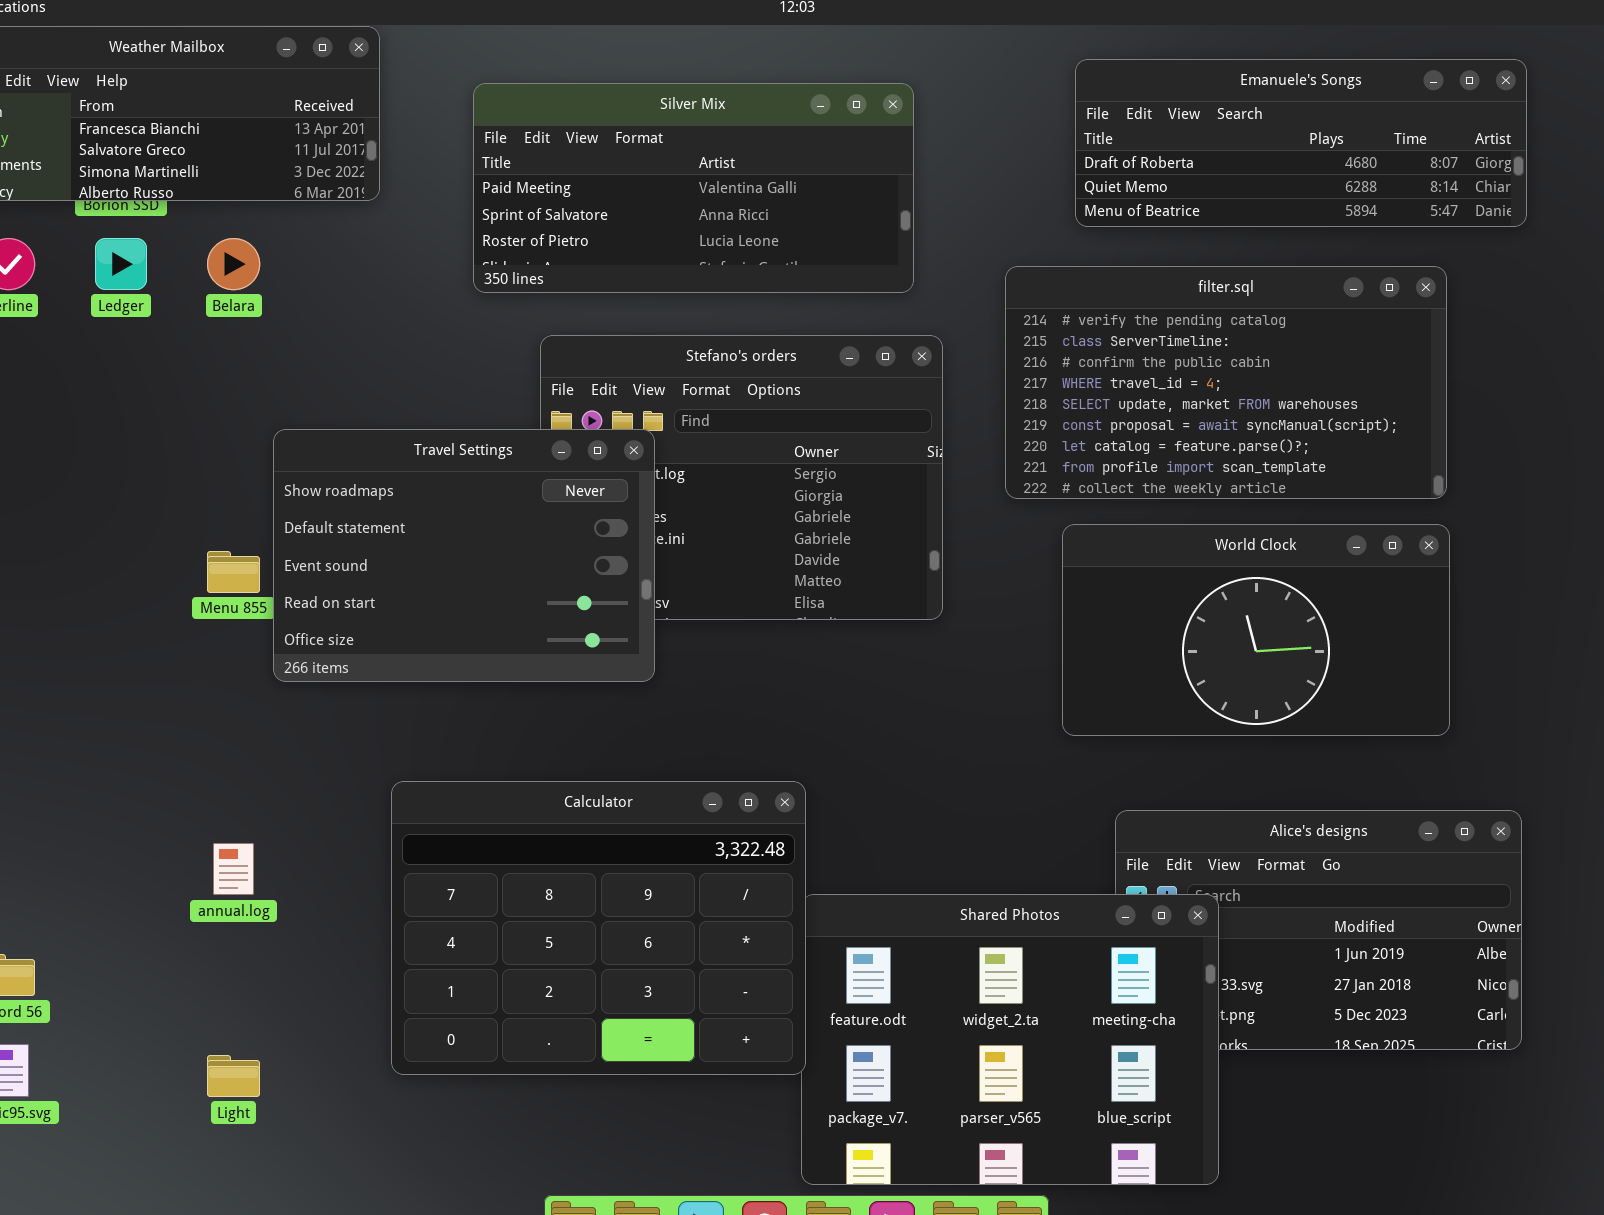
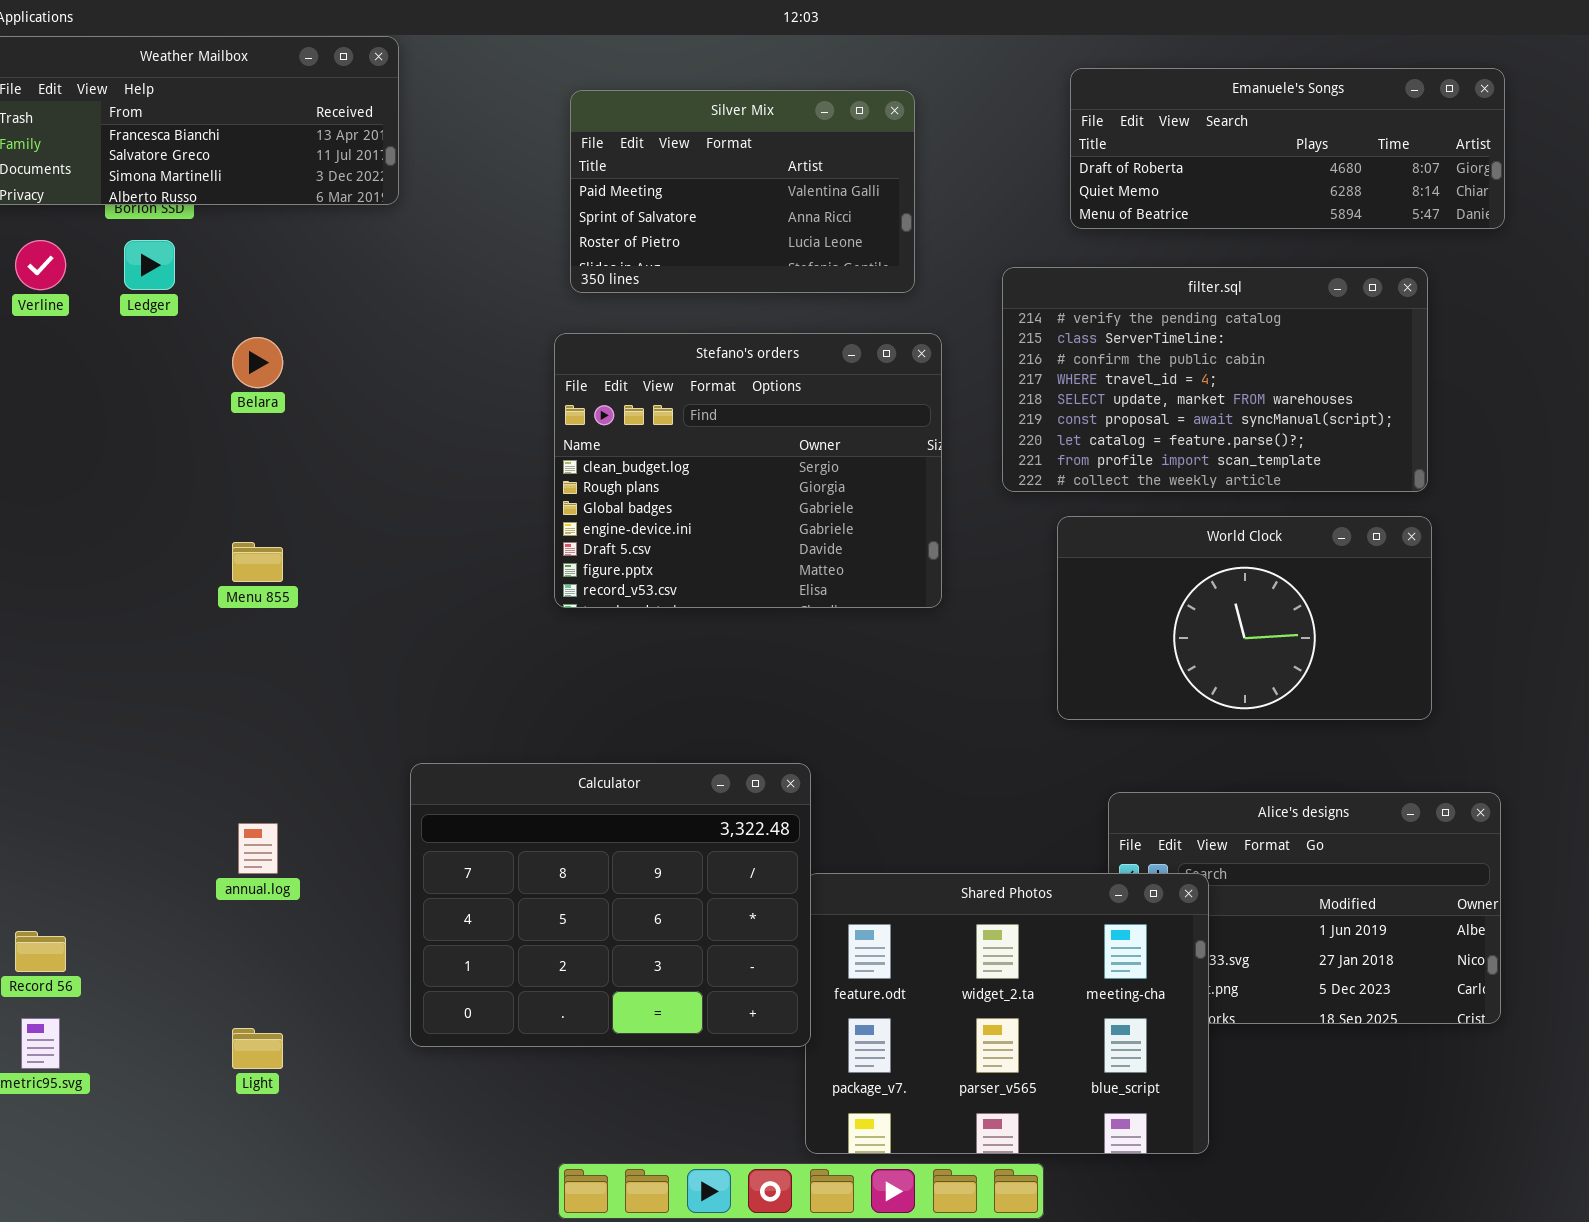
Silver Mix: [473,83,914,293] -> [570,90,915,293], resized
Belara: [207,238,260,290] -> [232,337,283,388], moved
Travel Settings: [273,429,655,682] -> none, closed

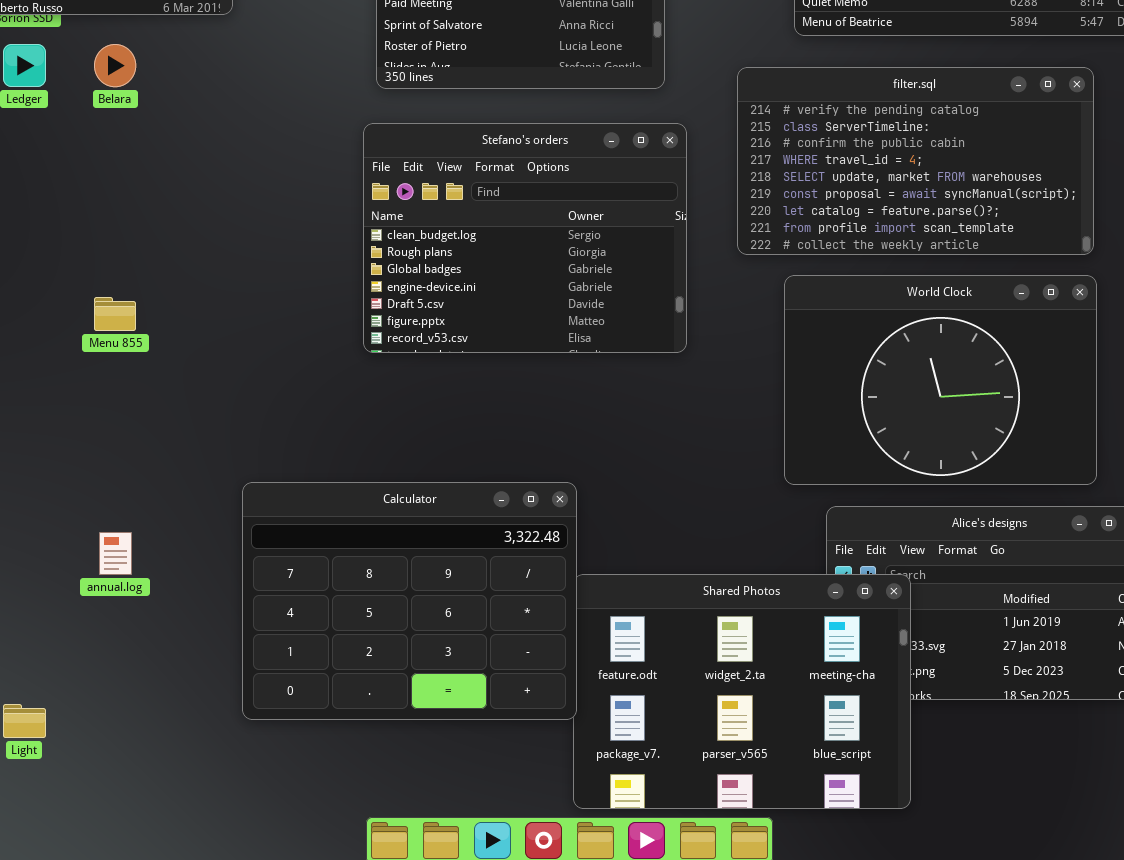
Belara: [232,337,283,388] -> [94,44,136,87], moved
World Clock: [1057,516,1432,720] -> [784,275,1097,485], resized
Light: [232,1028,283,1069] -> [3,704,46,738], moved

